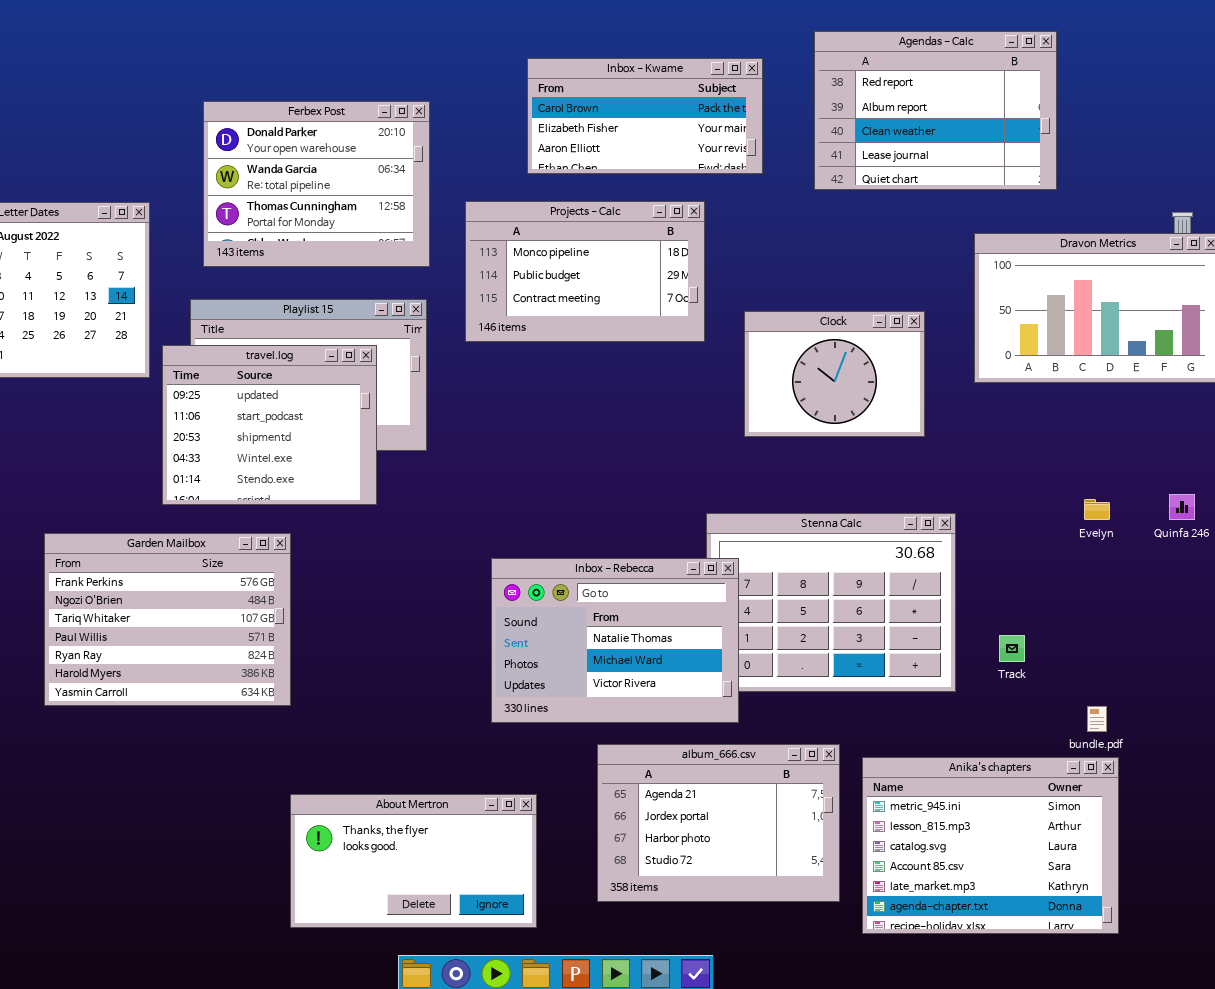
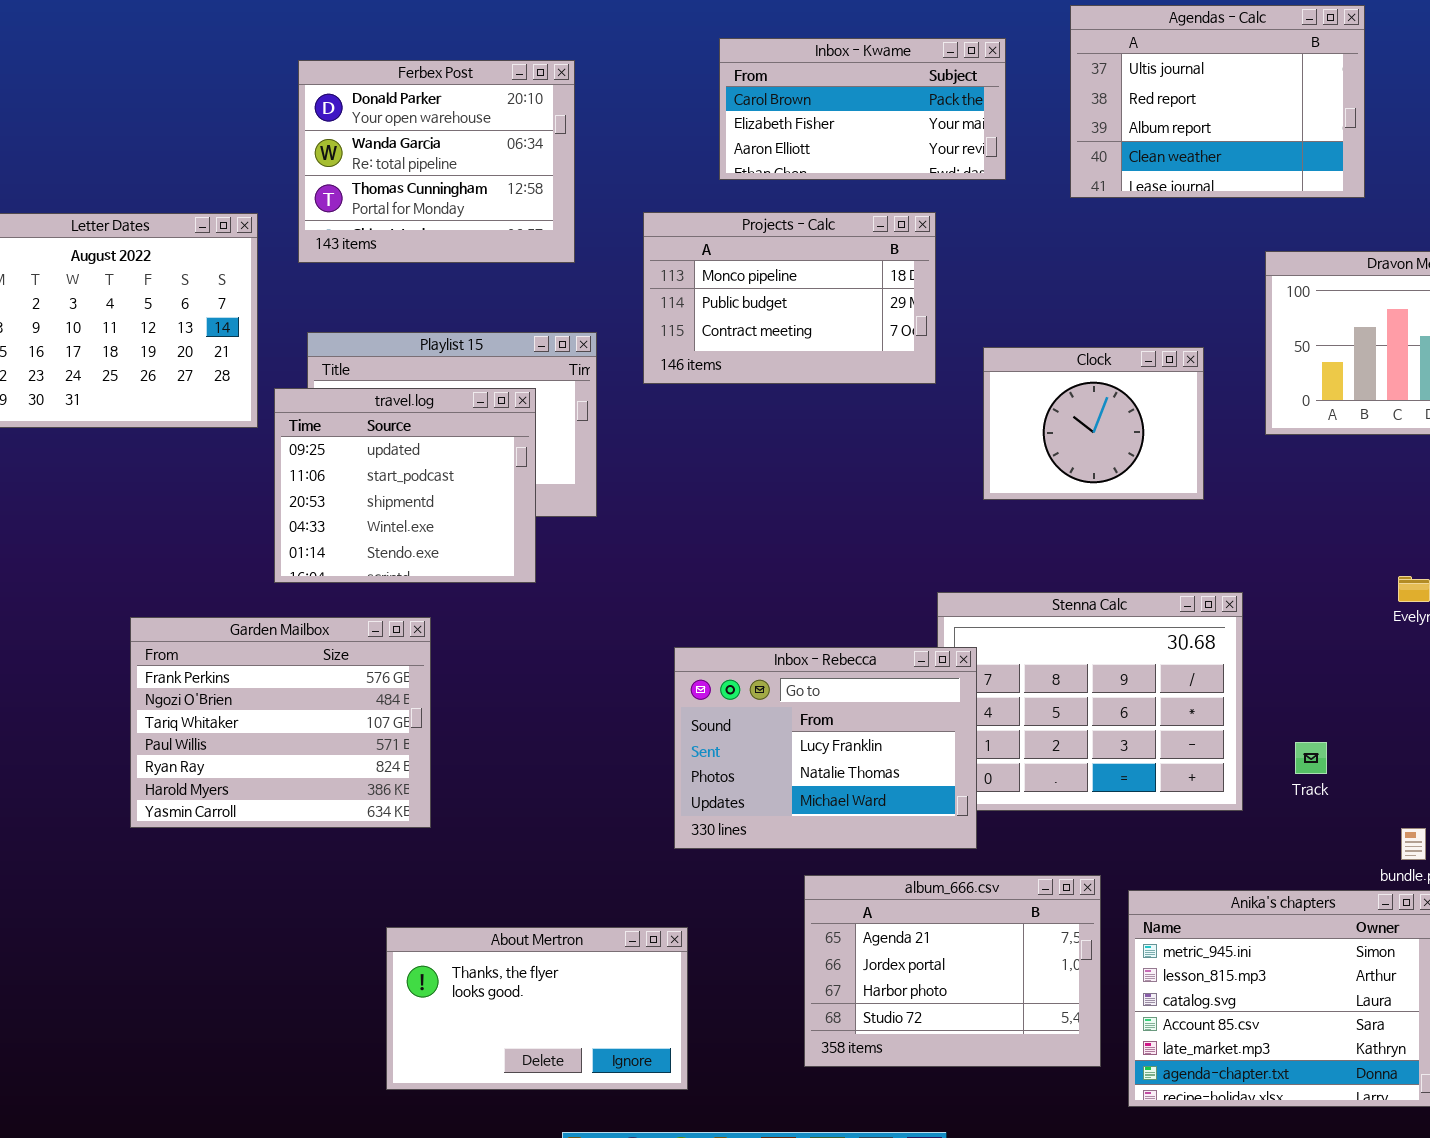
Agendas - Calc: [814,31,1057,190] -> [1070,5,1365,198], scrolled up 1 row
Ferbex Post: [203,101,430,267] -> [298,60,575,263], moved
Inbox - Rebecca: [491,558,739,723] -> [674,647,977,849], scrolled up 1 row
About Mertron: [290,794,537,928] -> [386,927,688,1090], moved

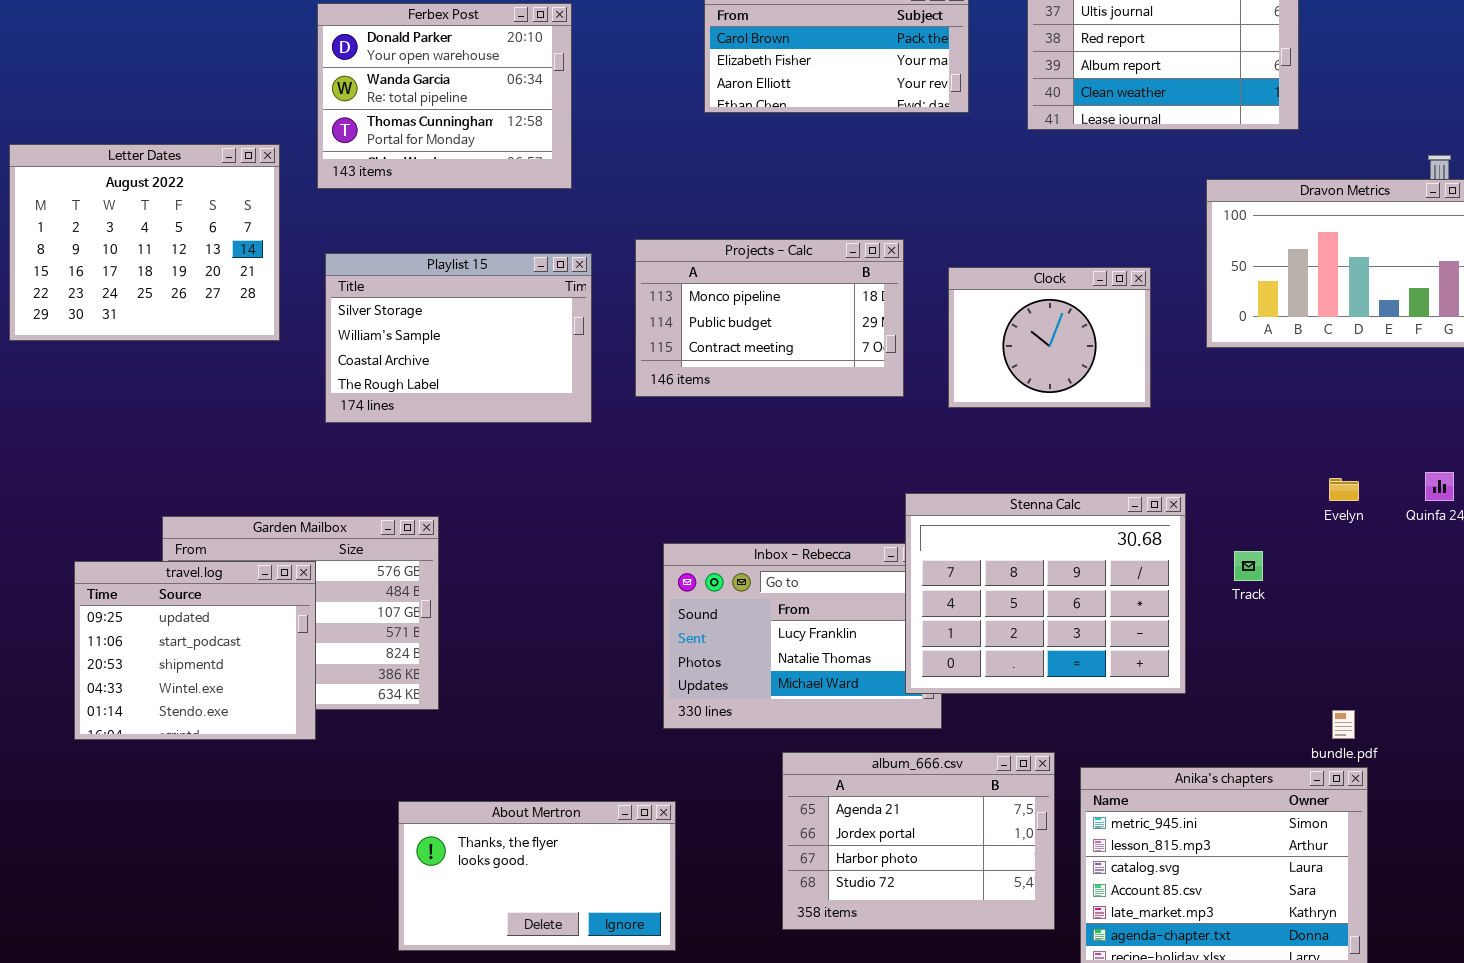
Projects - Calc: [643,212,936,384] -> [635,239,904,397], moved
travel.log: [274,388,536,583] -> [74,561,316,740], moved
Stenna Calc: [937,592,1243,811] -> [905,493,1186,694], raised
Track: [1295,742,1327,774] -> [1234,551,1263,581], moved

